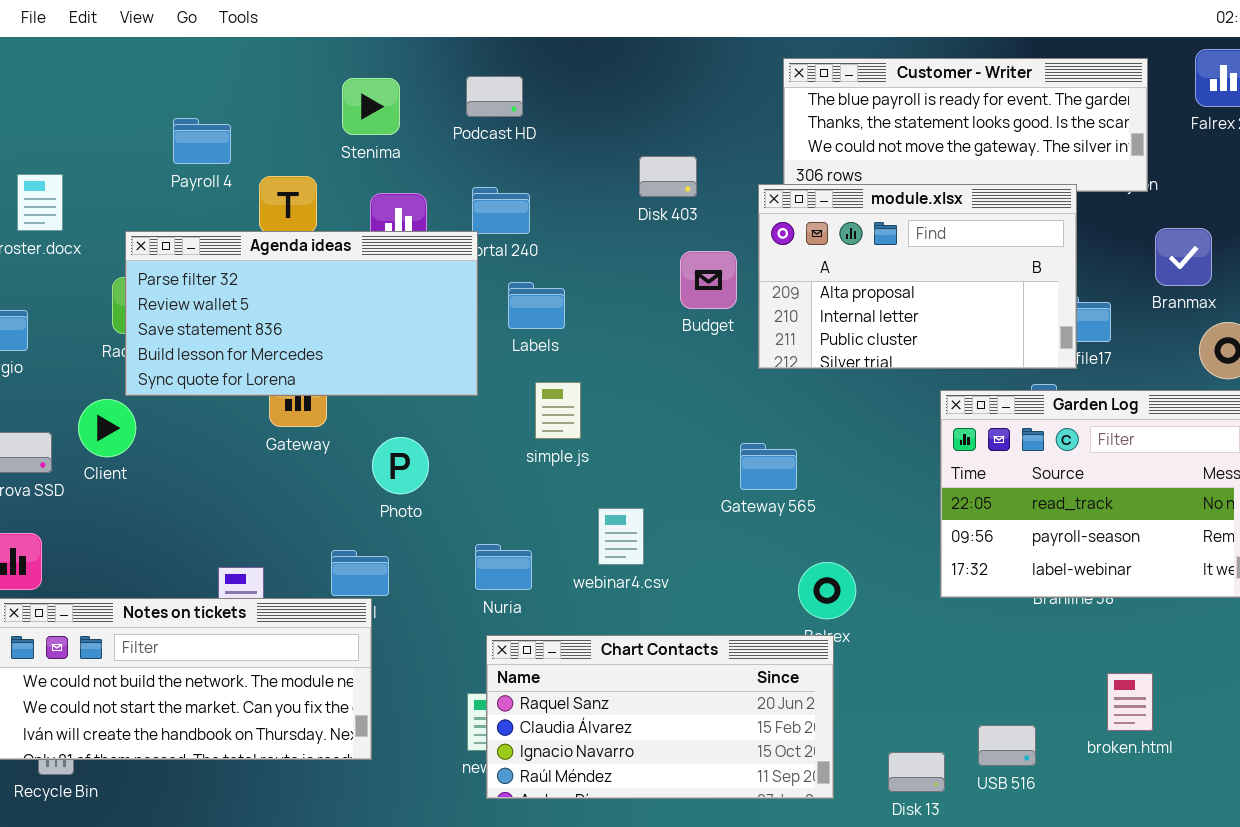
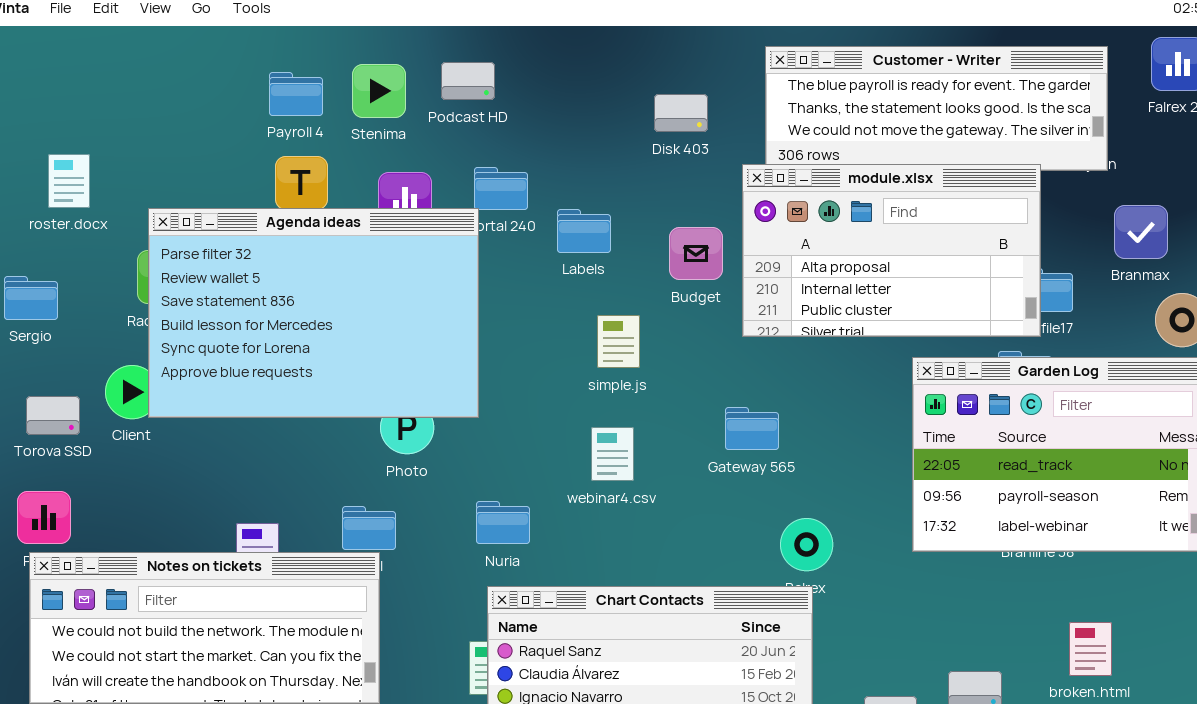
Podcast HD: [466,76,523,117] -> [441,62,495,100], moved
Payroll 4: [173,118,231,164] -> [269,72,323,116], moved
Disk 403: [639,156,697,197] -> [654,94,708,132], moved
Agenda ideas: [125,231,478,396] -> [148,208,479,418], resized
Labels: [508,282,565,329] -> [557,209,611,253], moved
simple.js: [535,382,581,439] -> [597,315,640,368], moved
webinar4.csv: [598,508,644,565] -> [591,427,634,481], moved

